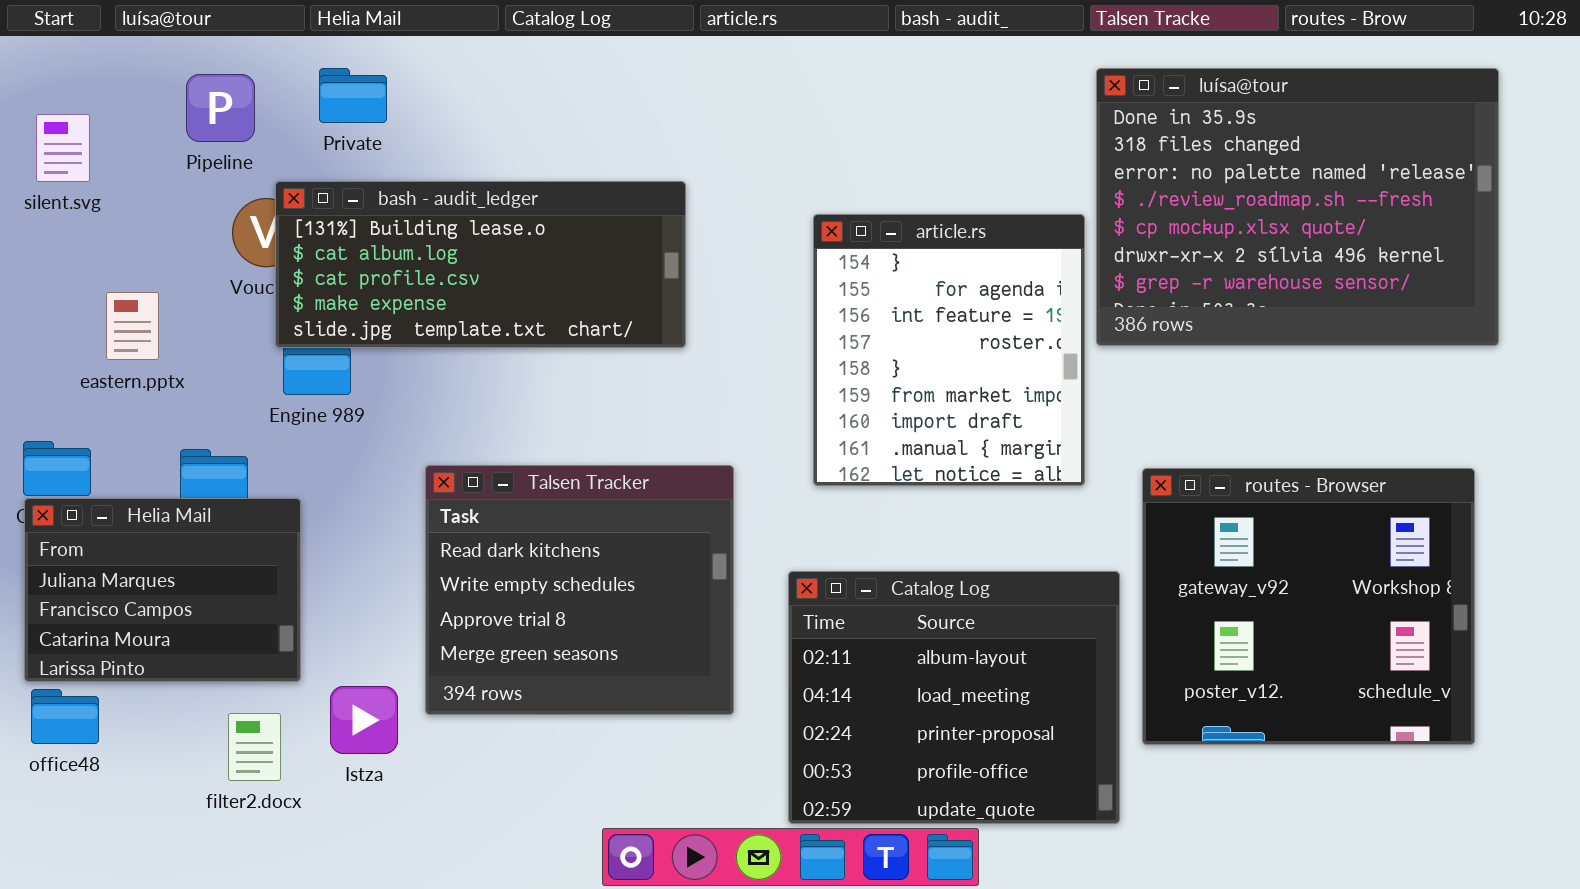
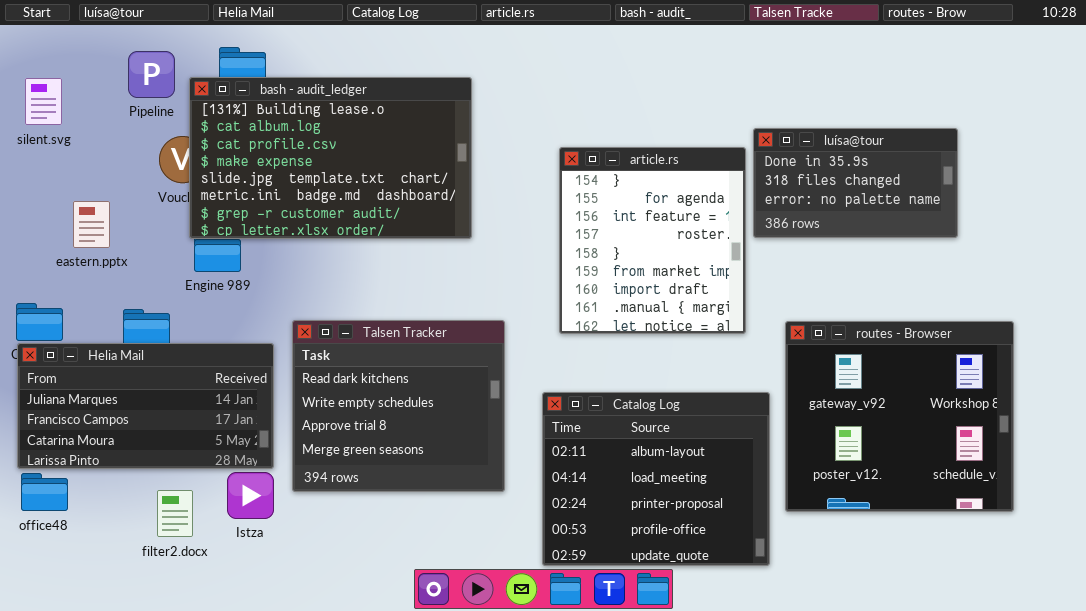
luísa@tour: [1096,68,1499,346] -> [753,128,958,238], resized
bash - audit_ledger: [275,181,686,348] -> [189,77,472,239], resized
Helia Mail: [24,498,301,682] -> [17,343,274,469], resized

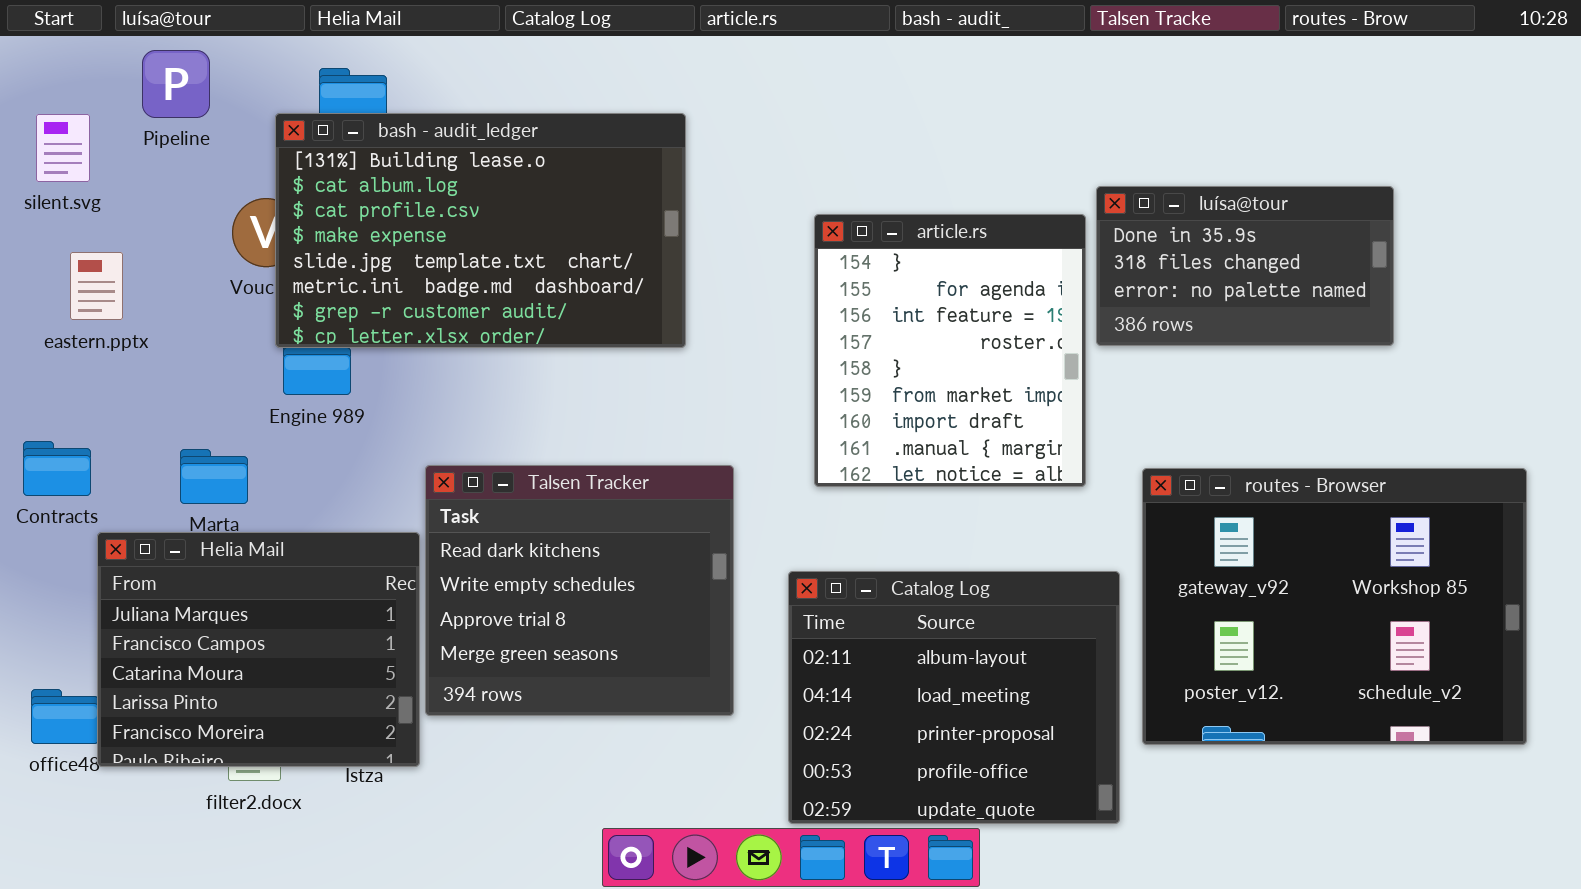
Pipeline: [128,51,175,98] -> [142,50,210,118], moved
eastern.pptx: [73,201,110,248] -> [70,252,123,320], moved
routes - Browser: [785,321,1014,512] -> [1142,468,1527,745], resized
Helia Mail: [17,343,274,469] -> [97,532,420,767], moved, resized

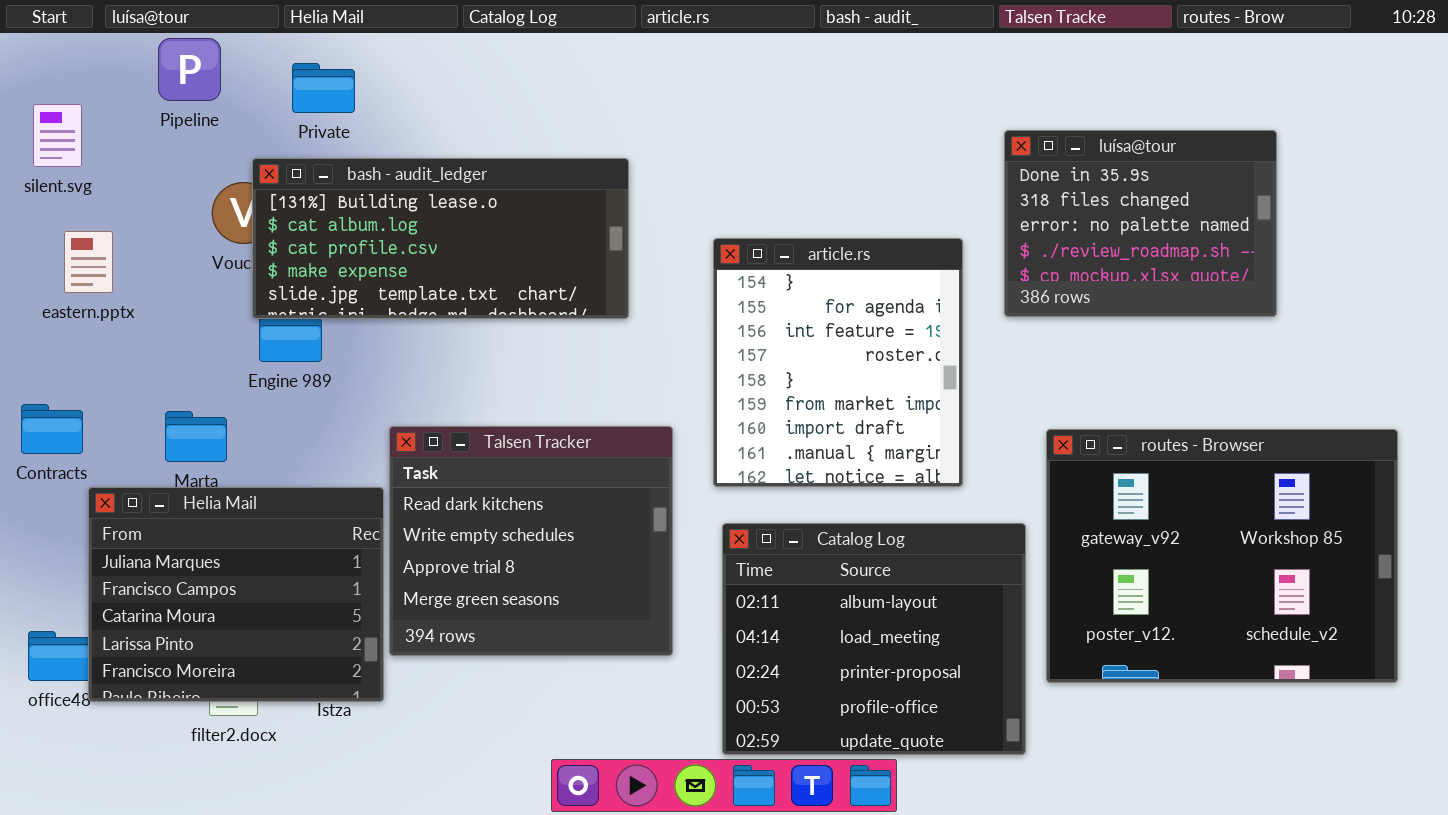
Pipeline: [142,50,210,118] -> [158,38,221,101], moved
bash - audit_ledger: [275,113,686,348] -> [252,158,629,319], resized
luísa@tour: [1096,186,1394,346] -> [1004,130,1277,317], resized
article.rs: [814,214,1086,487] -> [713,238,963,487], moved

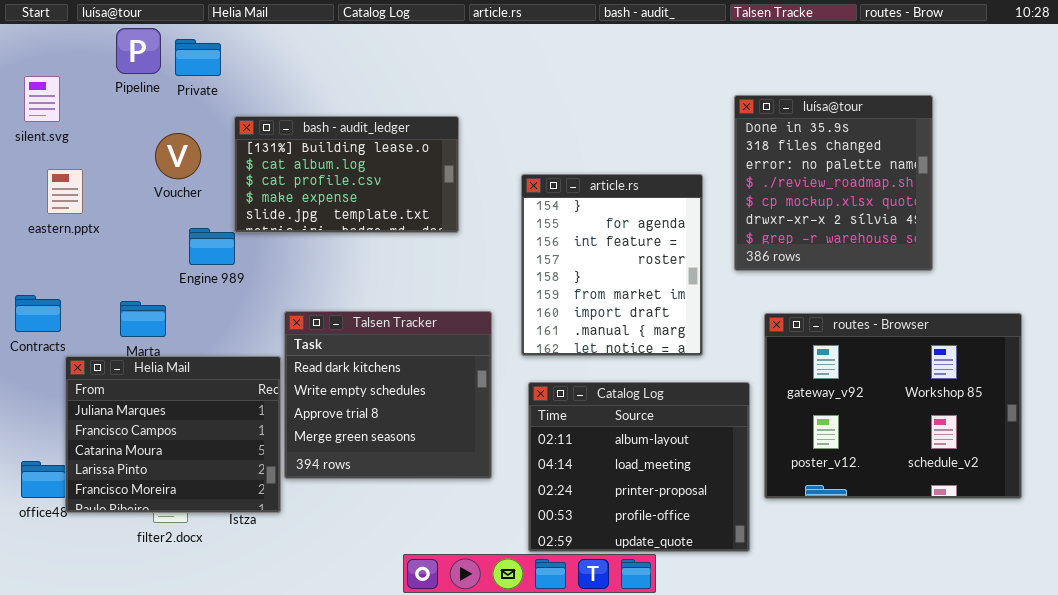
Private: [292,63,355,113] -> [175,39,221,76], moved
luísa@tour: [1004,130,1277,317] -> [734,95,933,271], resized
bash - audit_ledger: [252,158,629,319] -> [234,116,459,233], resized

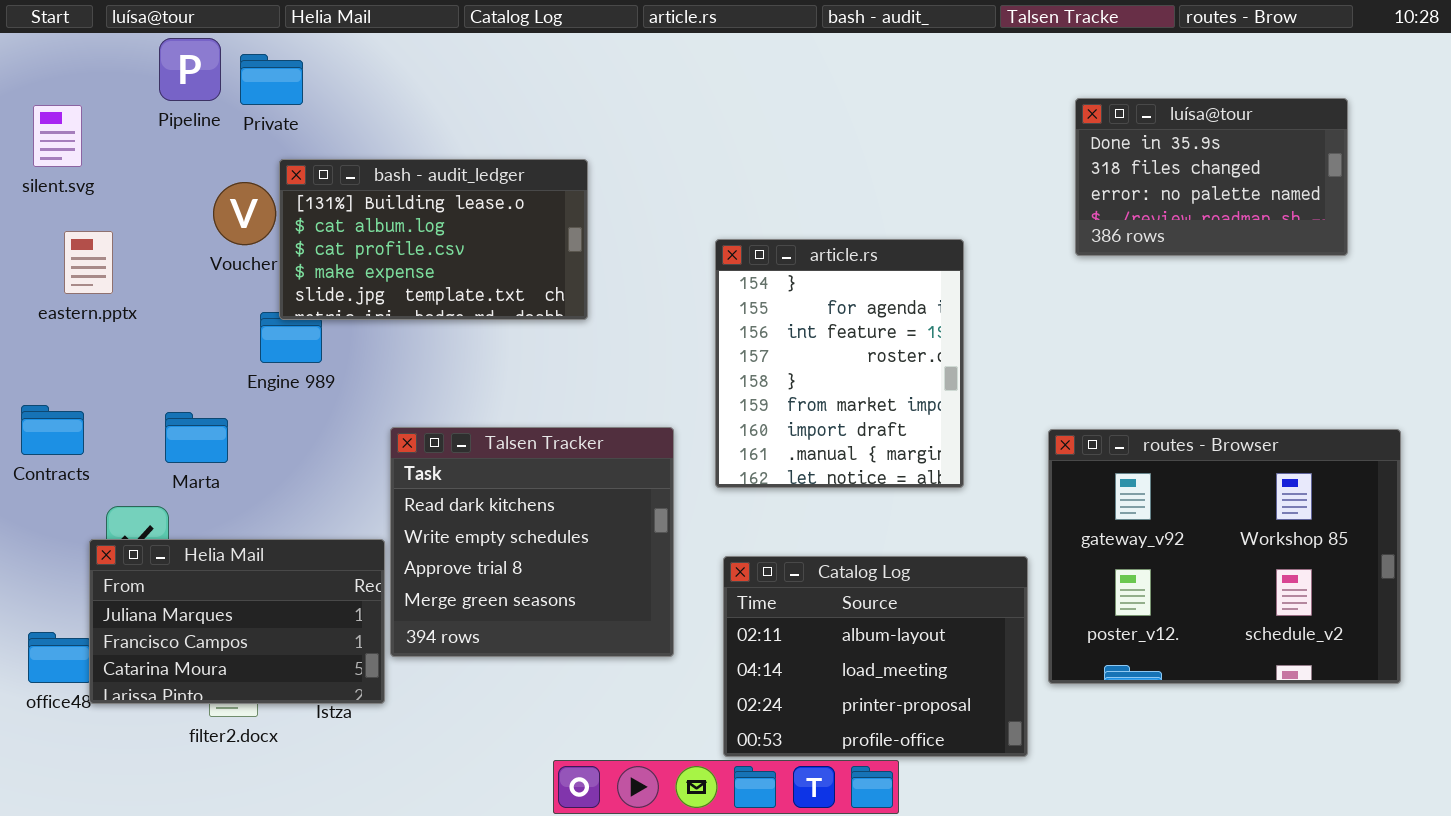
luísa@tour: [734,95,933,271] -> [1075,98,1348,256], moved, resized
bash - audit_ledger: [234,116,459,233] -> [279,159,588,320], moved
Helia Mail: [65,356,281,513] -> [89,539,385,704], resized
Catalog Log: [528,382,750,552] -> [723,556,1028,757], resized

